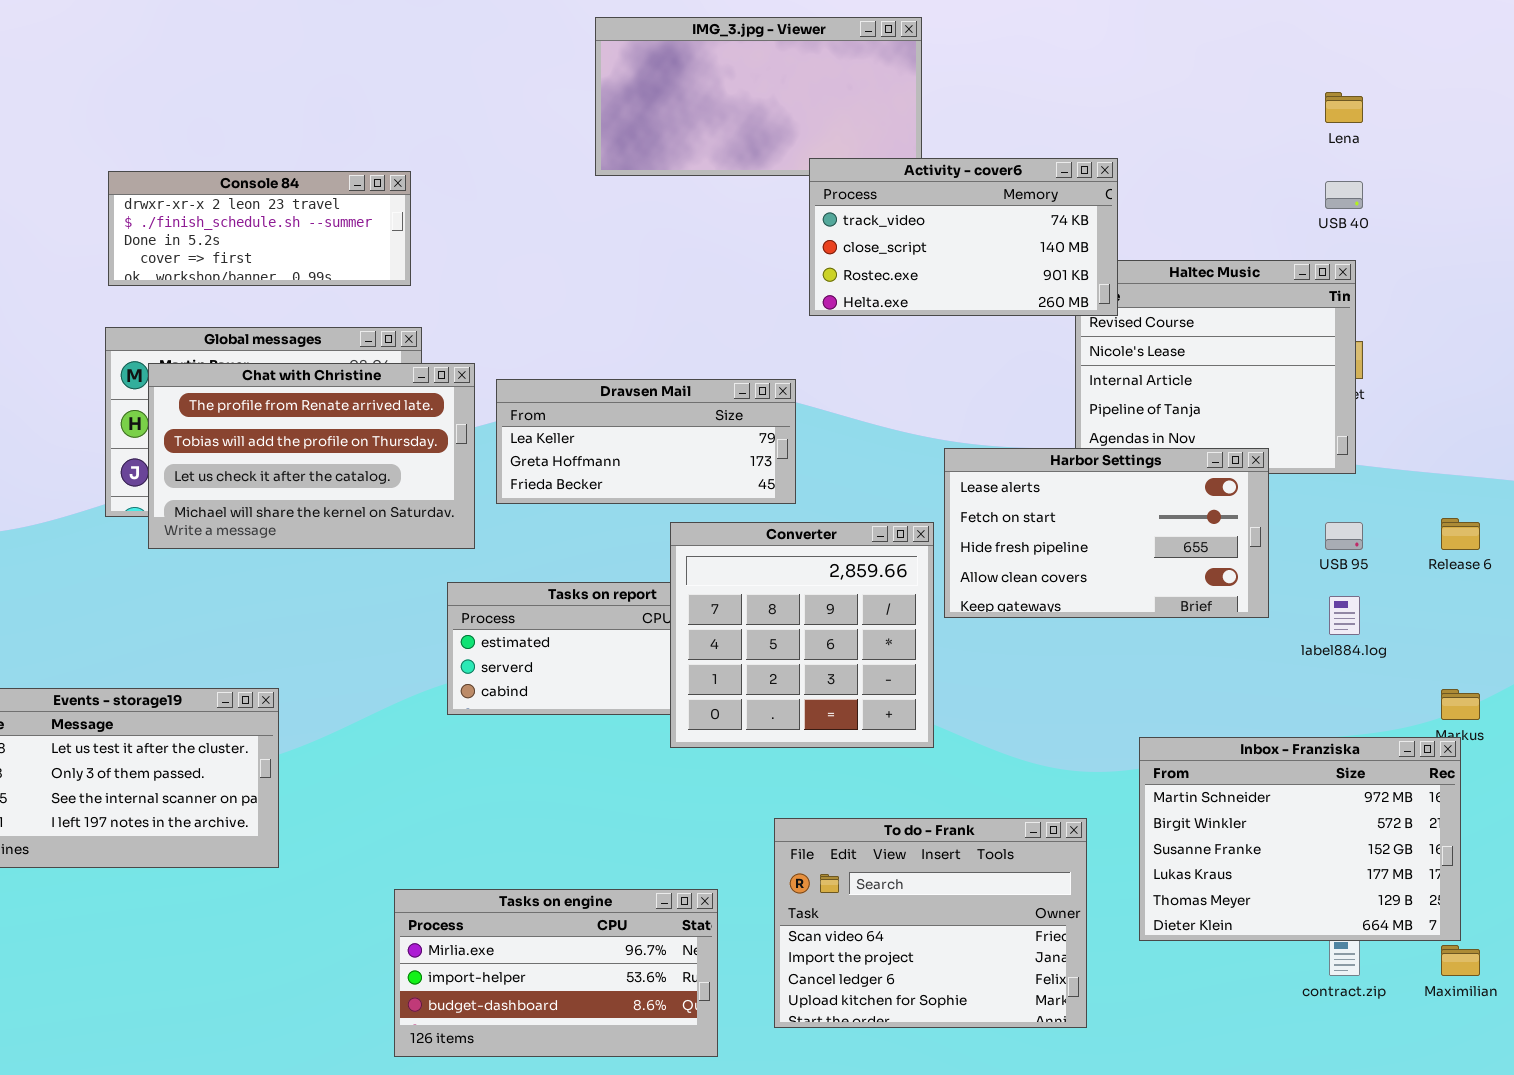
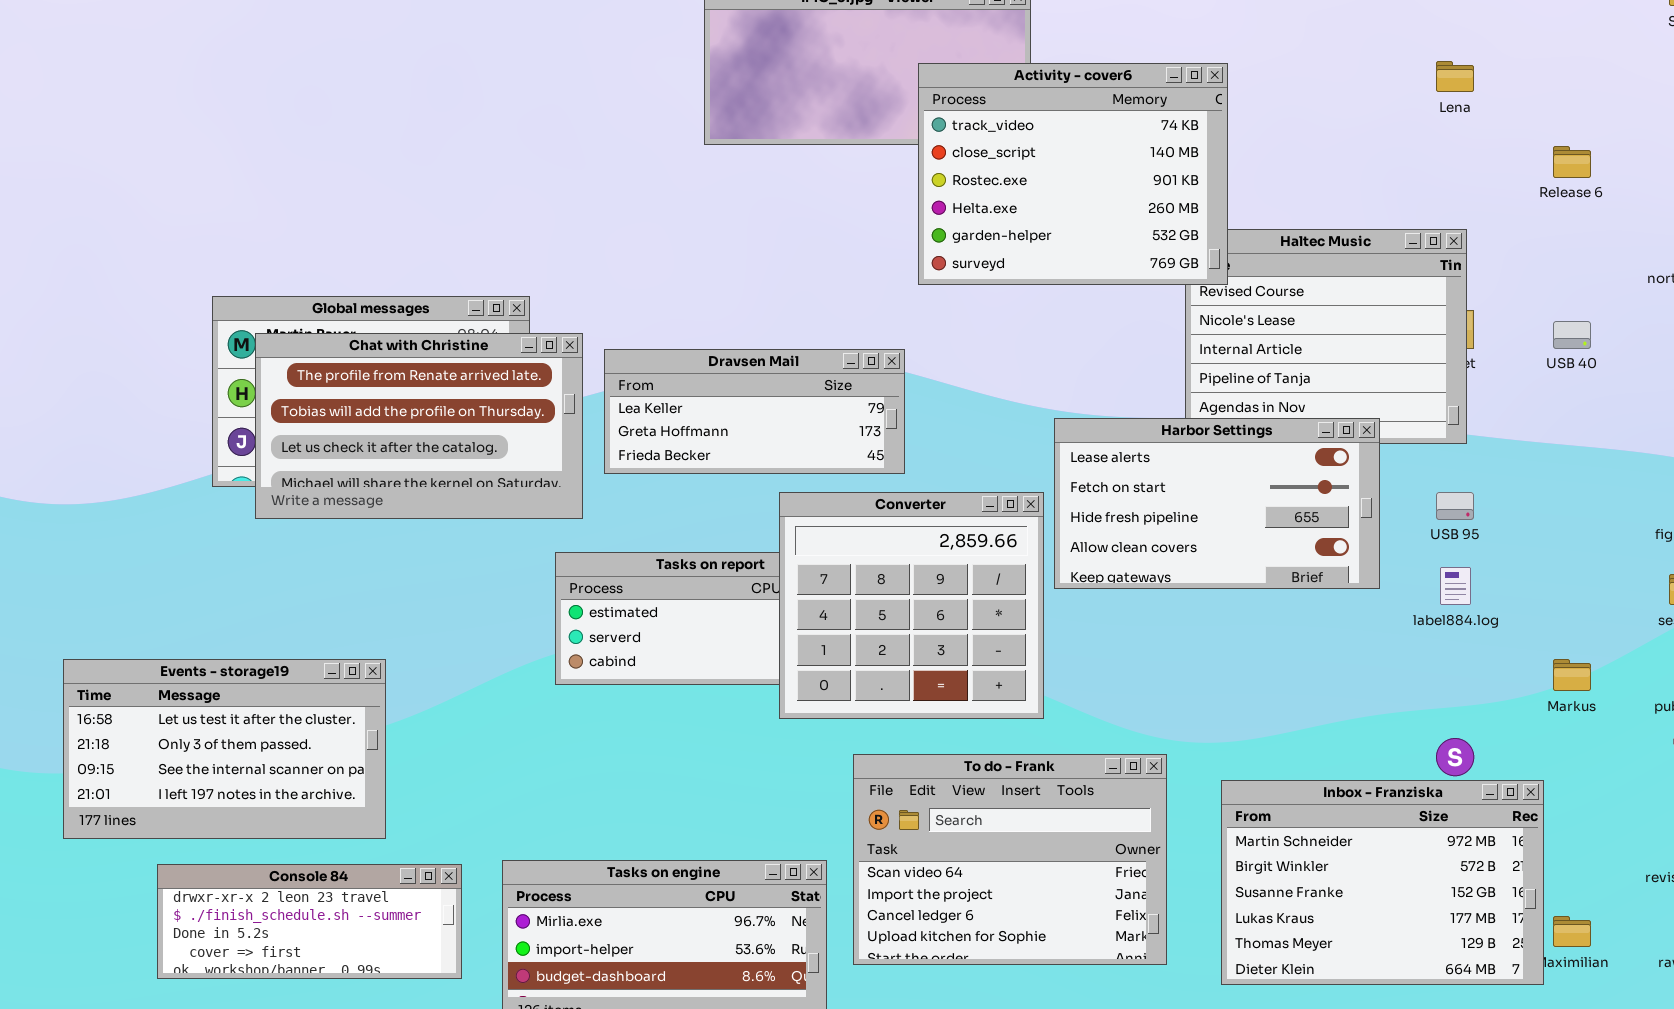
Activity - cover6: [809,158,1118,316] -> [918,63,1228,285], resized
Console 84: [108,171,411,286] -> [157,864,462,979], moved
USB 40: [1325,181,1363,209] -> [1553,321,1591,349], moved
Release 6: [1441,518,1480,550] -> [1553,146,1591,178], moved
Inbox - Franziska: [1139,737,1461,941] -> [1221,780,1544,985], moved
To do - Frank: [774,818,1087,1028] -> [853,754,1167,965], moved

